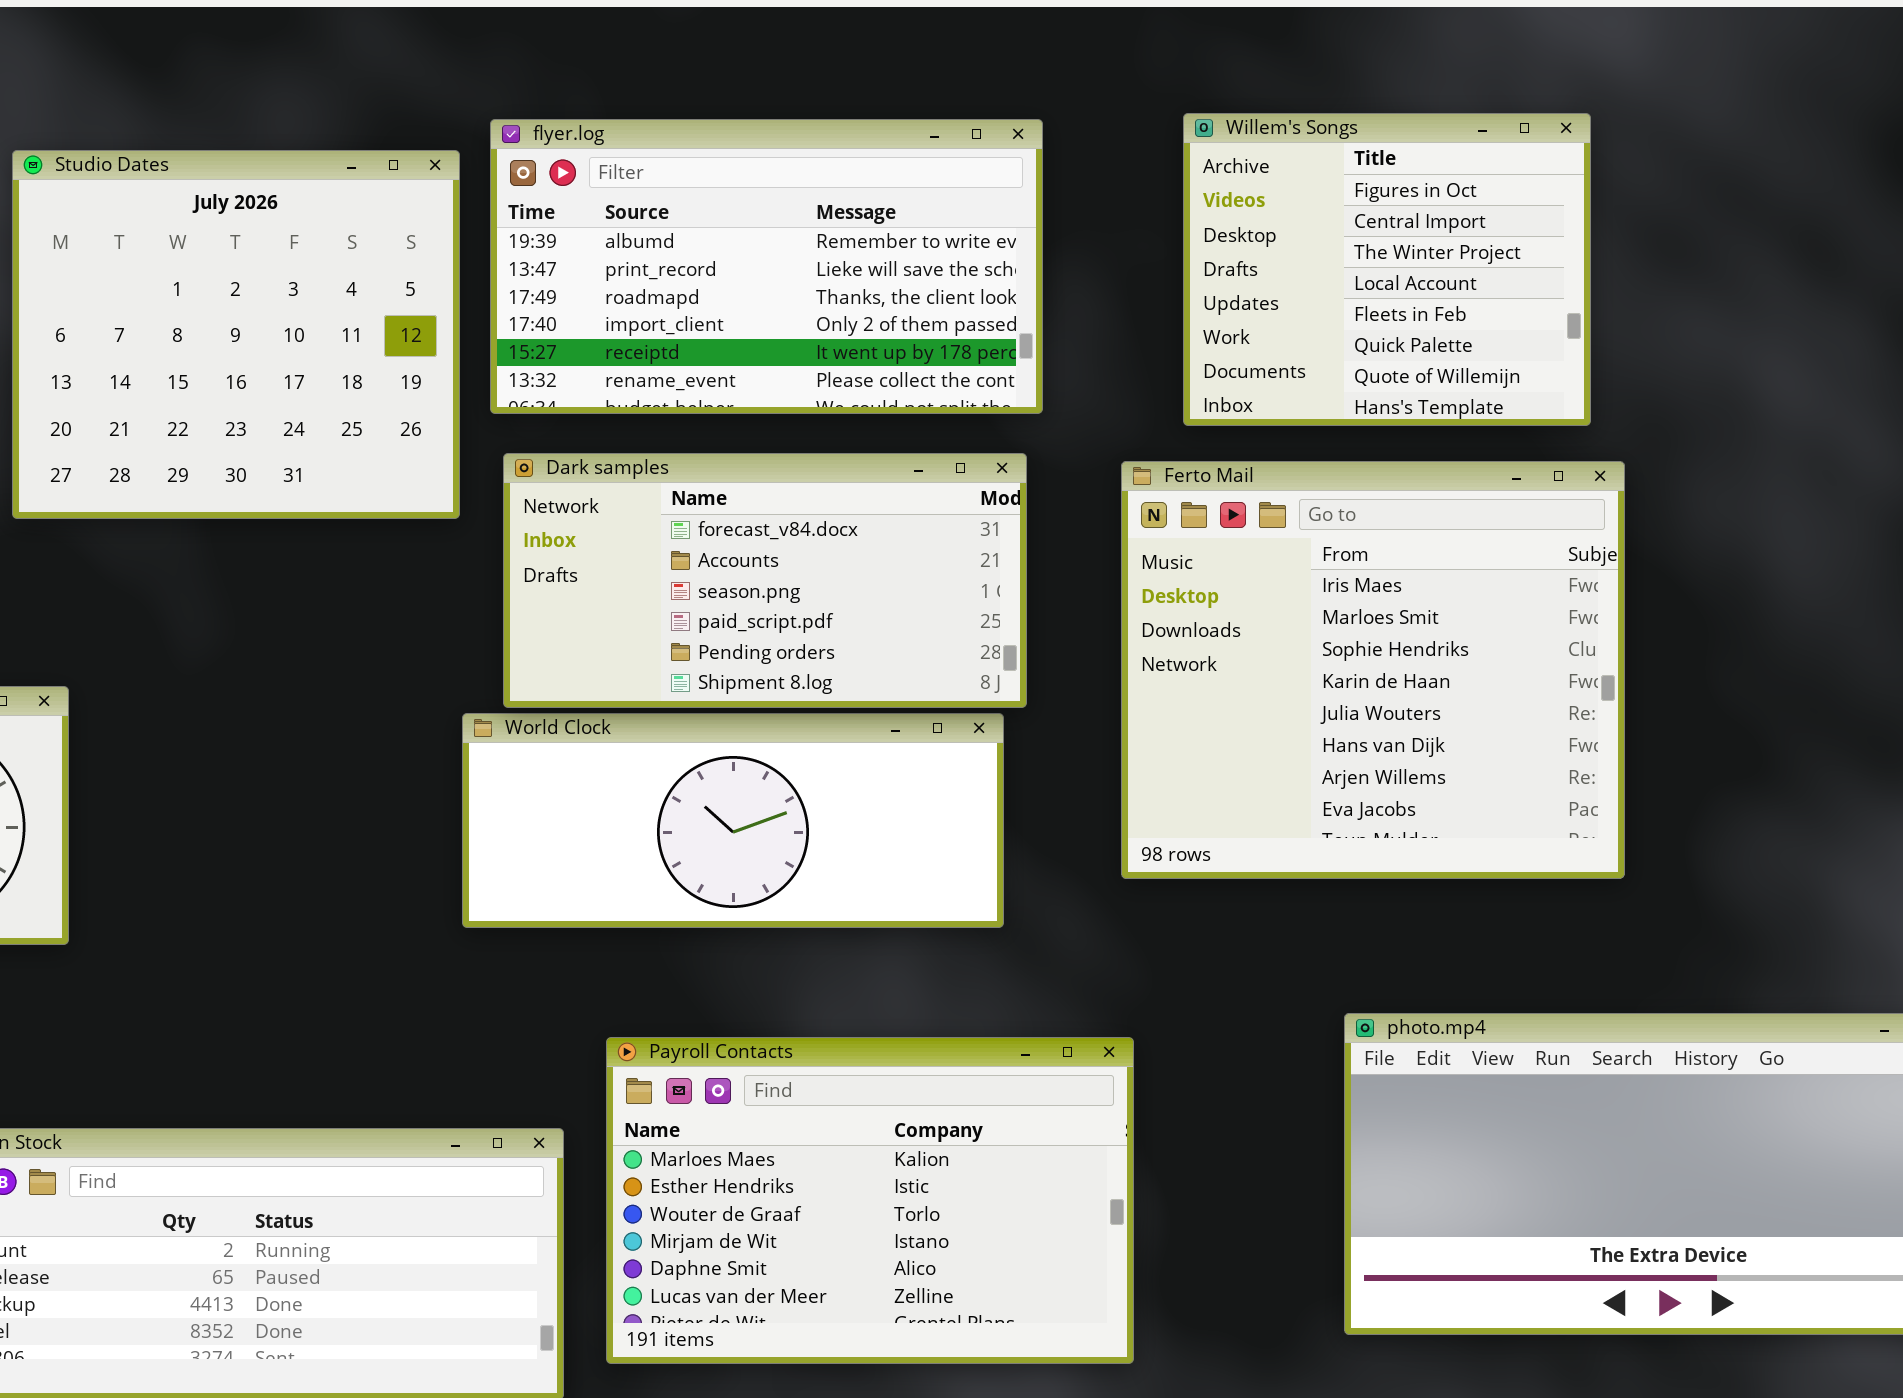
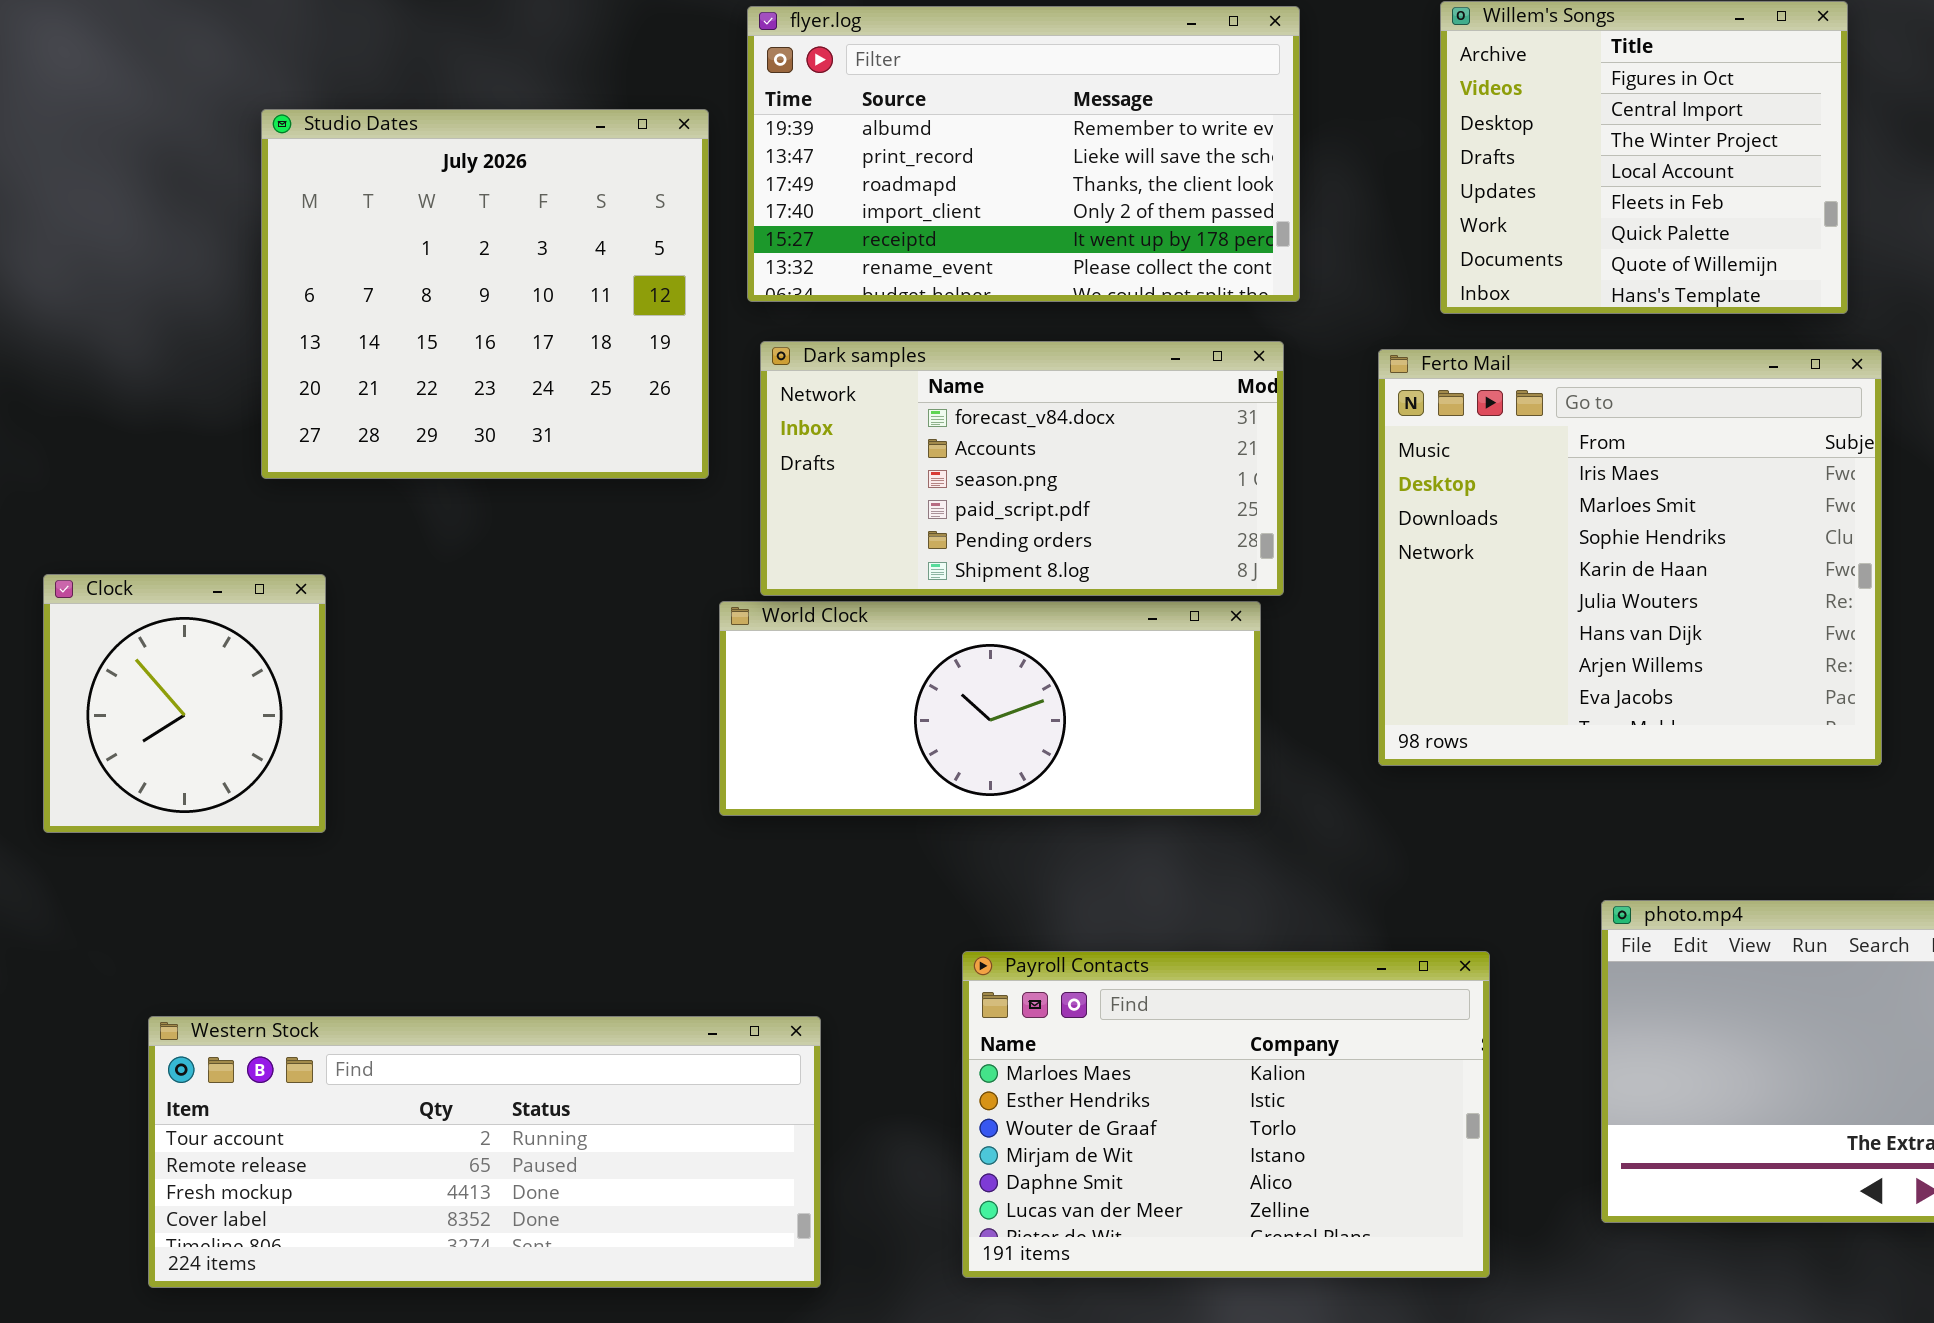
Studio Dates: [12,150,460,519] -> [261,109,709,479], moved
Payroll Contacts: [606,1037,1134,1364] -> [962,951,1490,1278], moved

